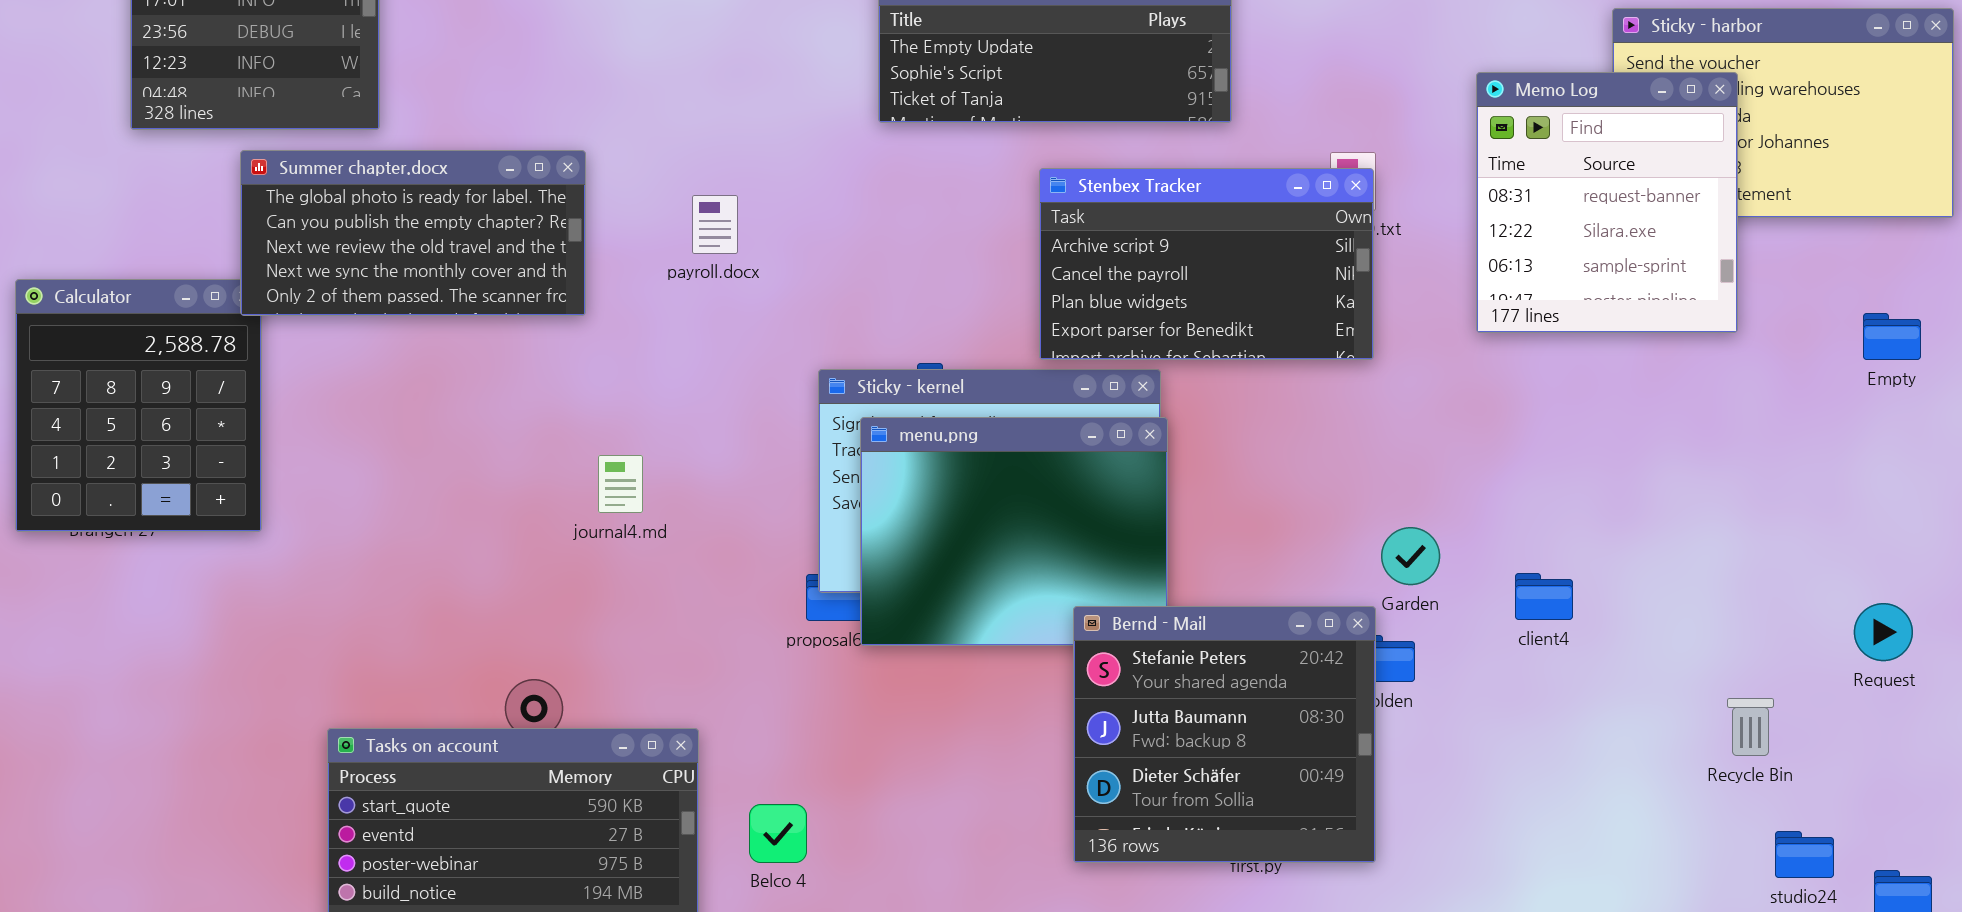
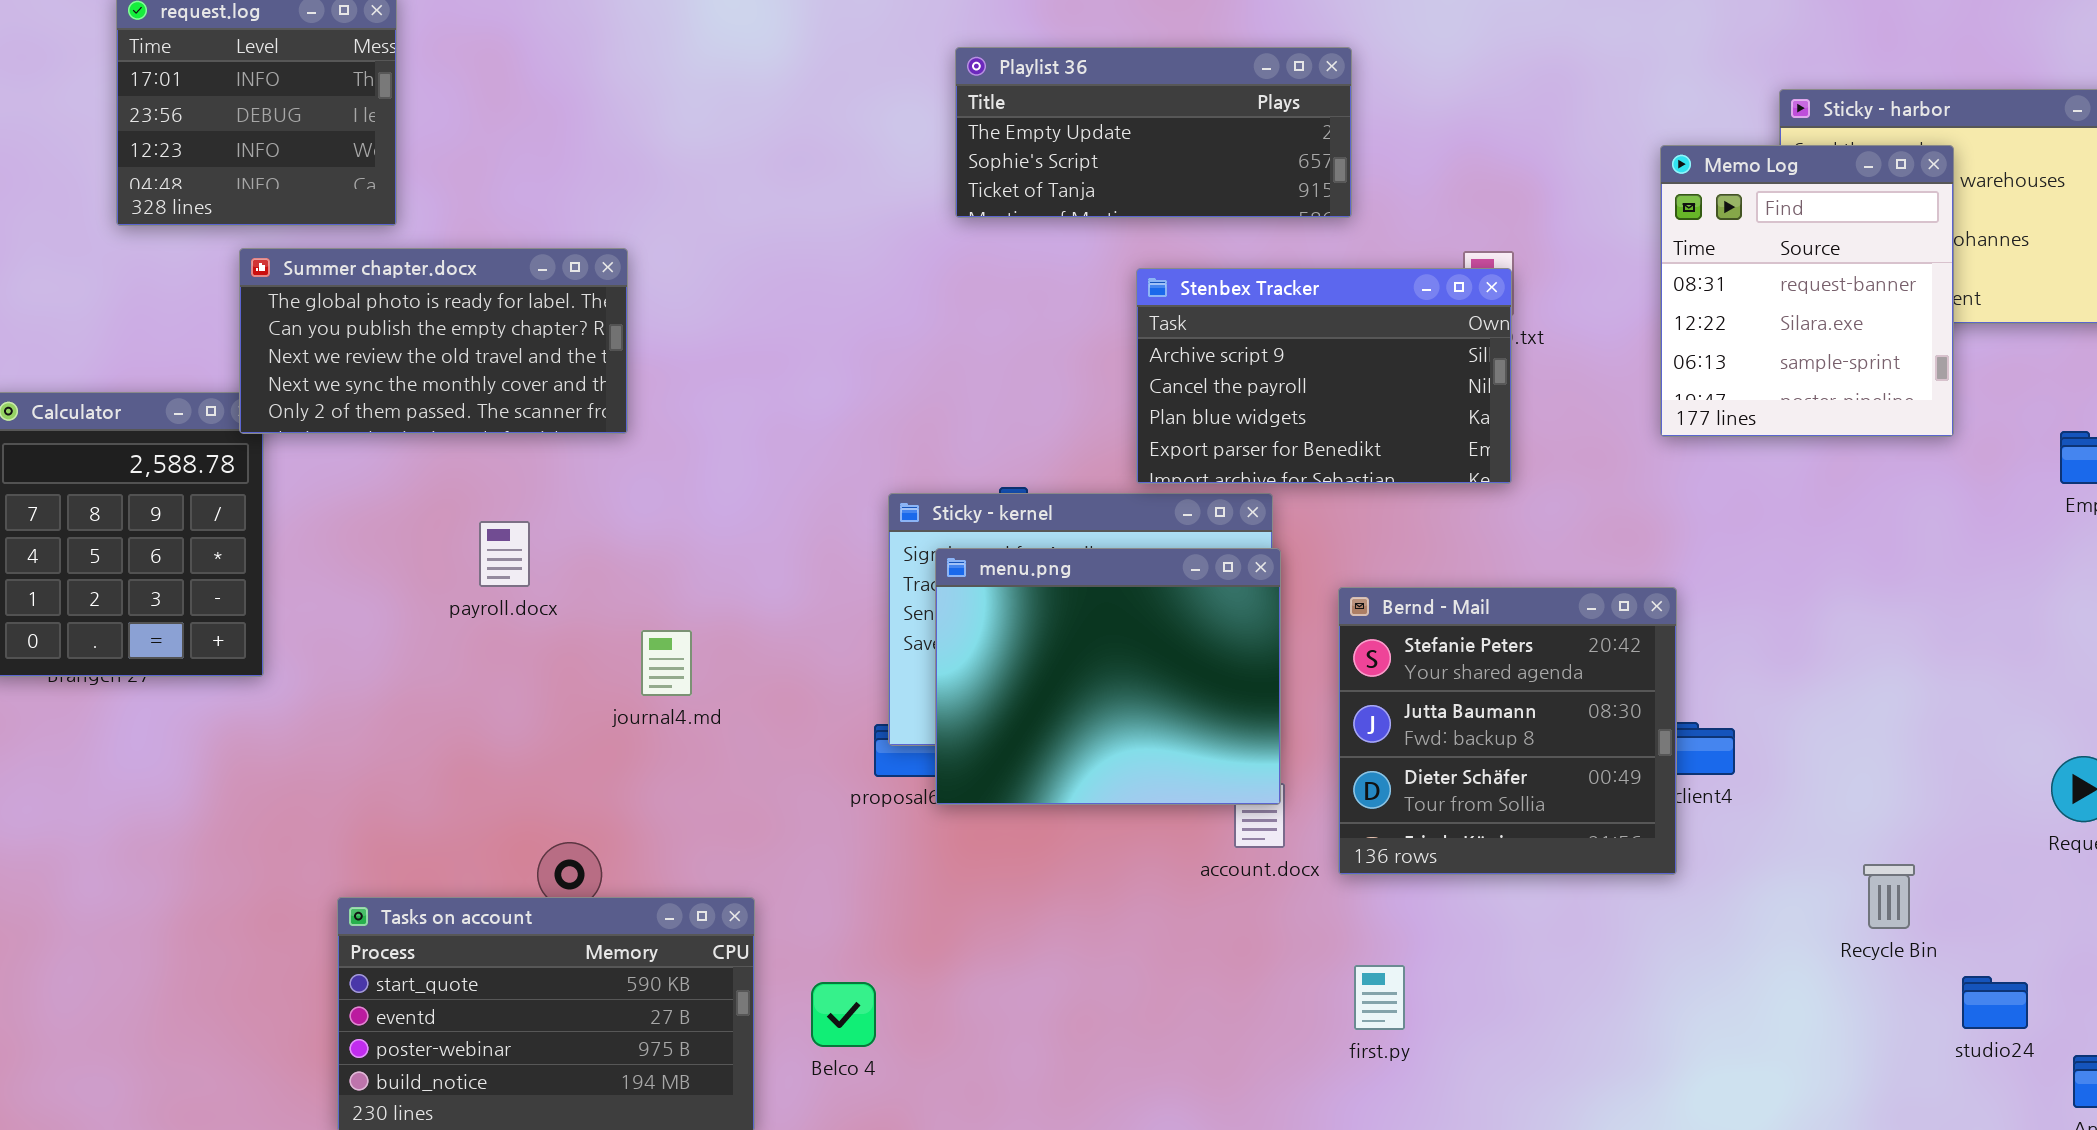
Memo Log: [1476,72,1738,333] -> [1660,145,1954,437], moved
payroll.docx: [692,195,738,254] -> [479,521,530,587], moved
journal4.md: [598,455,643,513] -> [641,630,692,696], moved
Bernd - Mail: [1073,606,1376,863] -> [1338,587,1677,875], moved
Recycle Bin: [1727,698,1774,756] -> [1863,864,1915,929], moved
studio24: [1775,831,1834,878] -> [1962,976,2028,1029], moved

